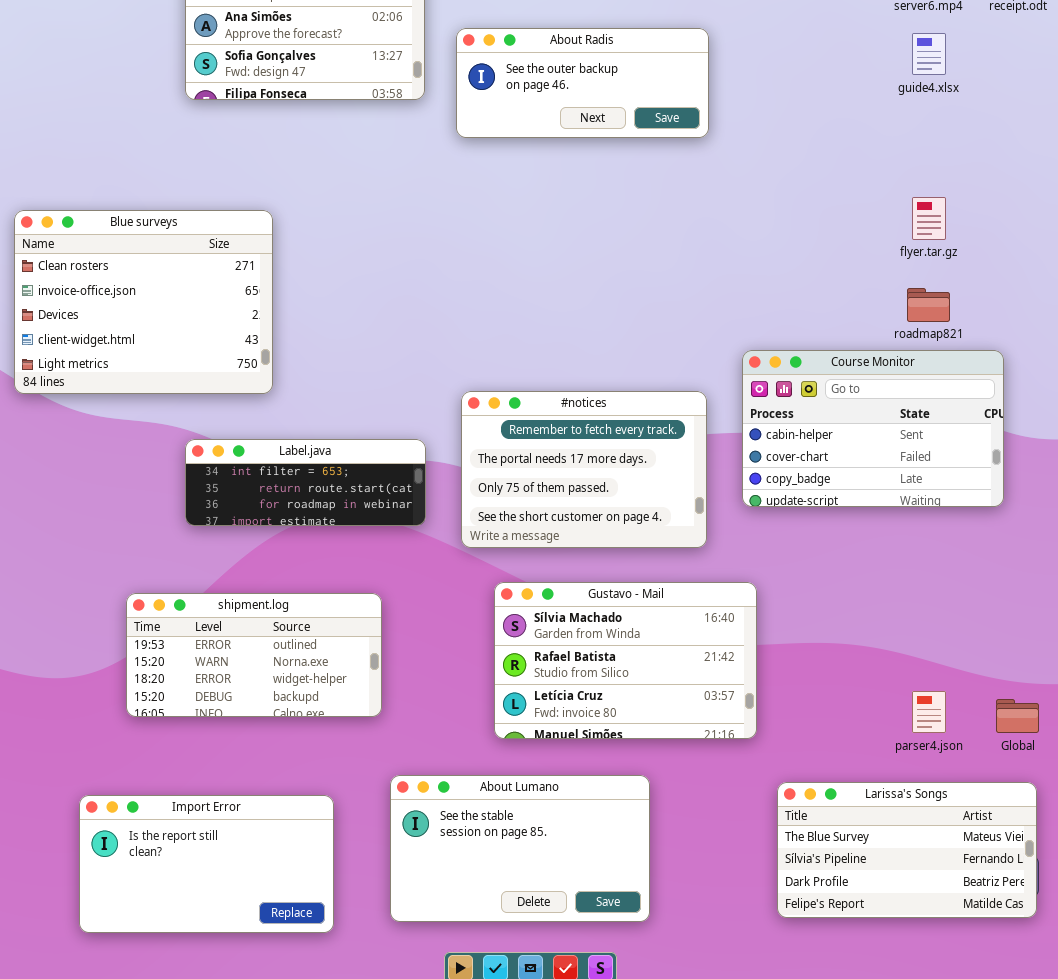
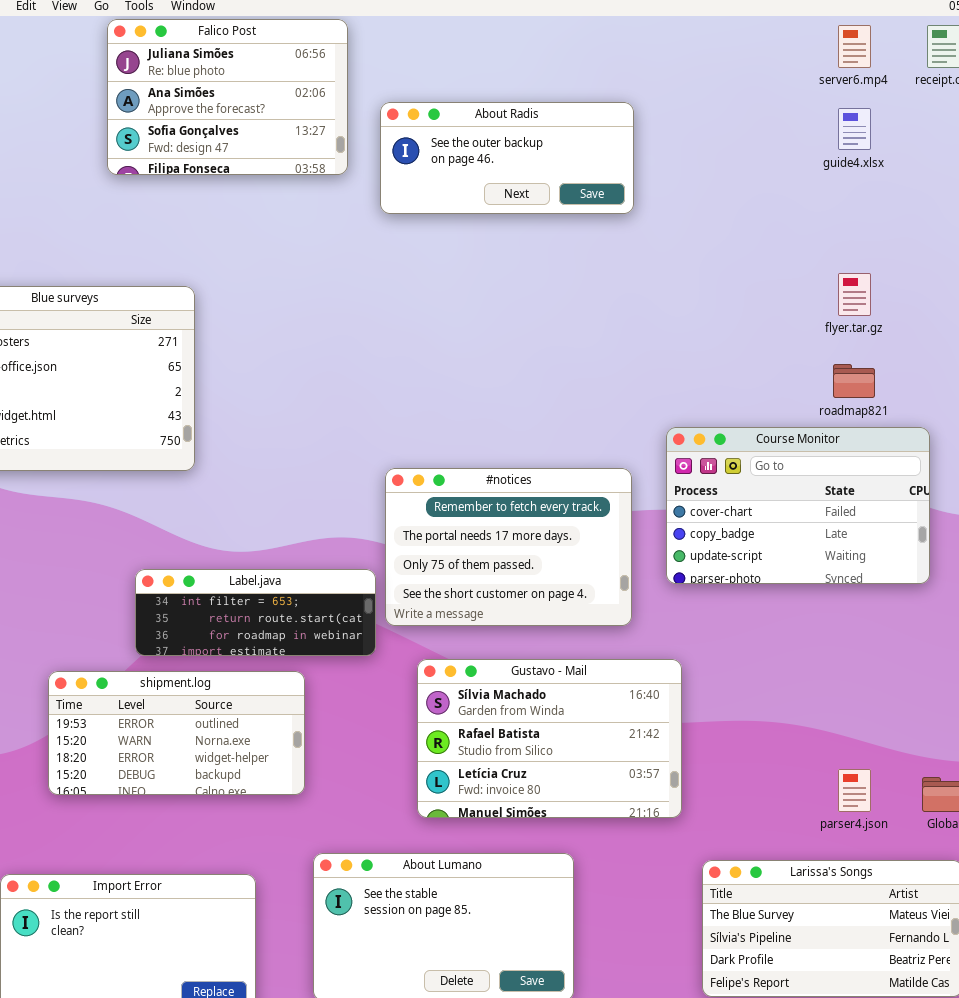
Course Monitor: [742,350,1004,507] -> [666,427,930,584], scrolled down 1 row
Label.java: [185,439,426,526] -> [135,569,376,656], moved

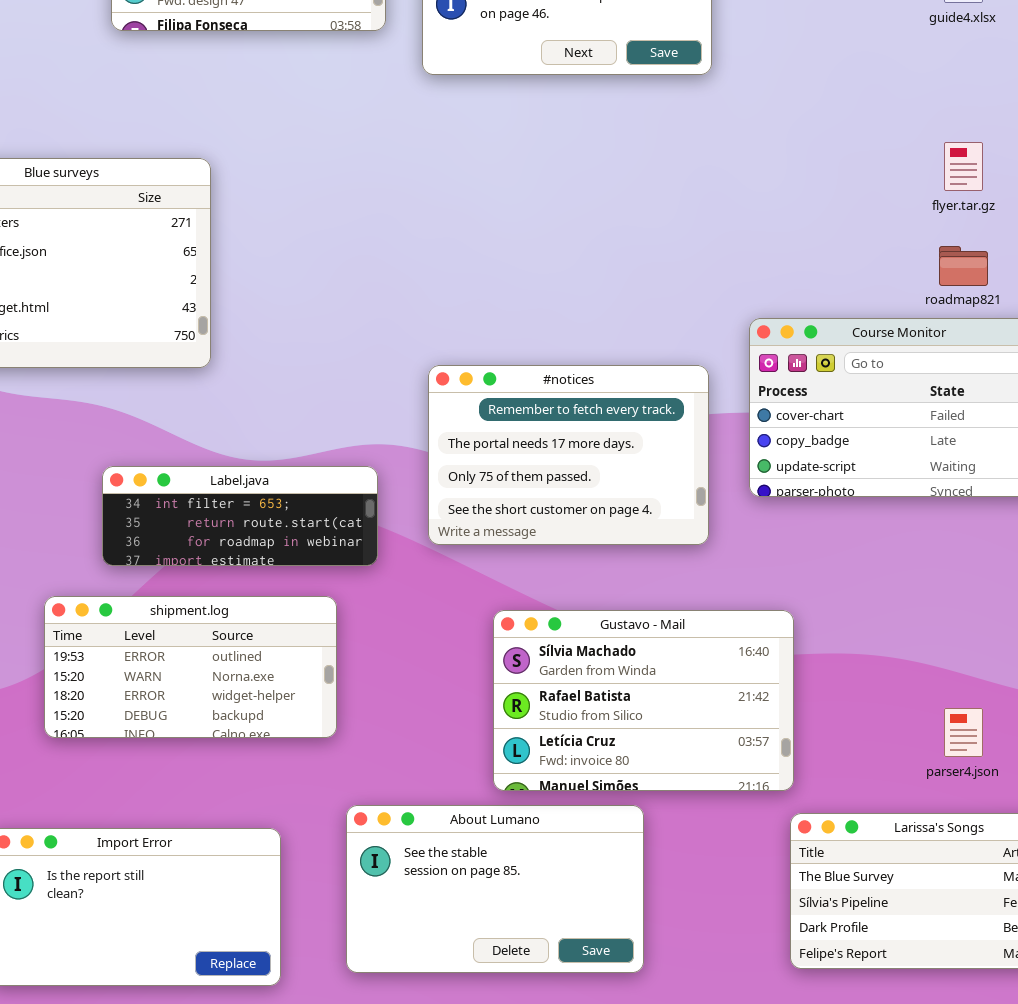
Label.java: [135,569,376,656] -> [102,466,378,566], moved
Gustavo - Mail: [417,659,682,818] -> [493,610,794,791], moved

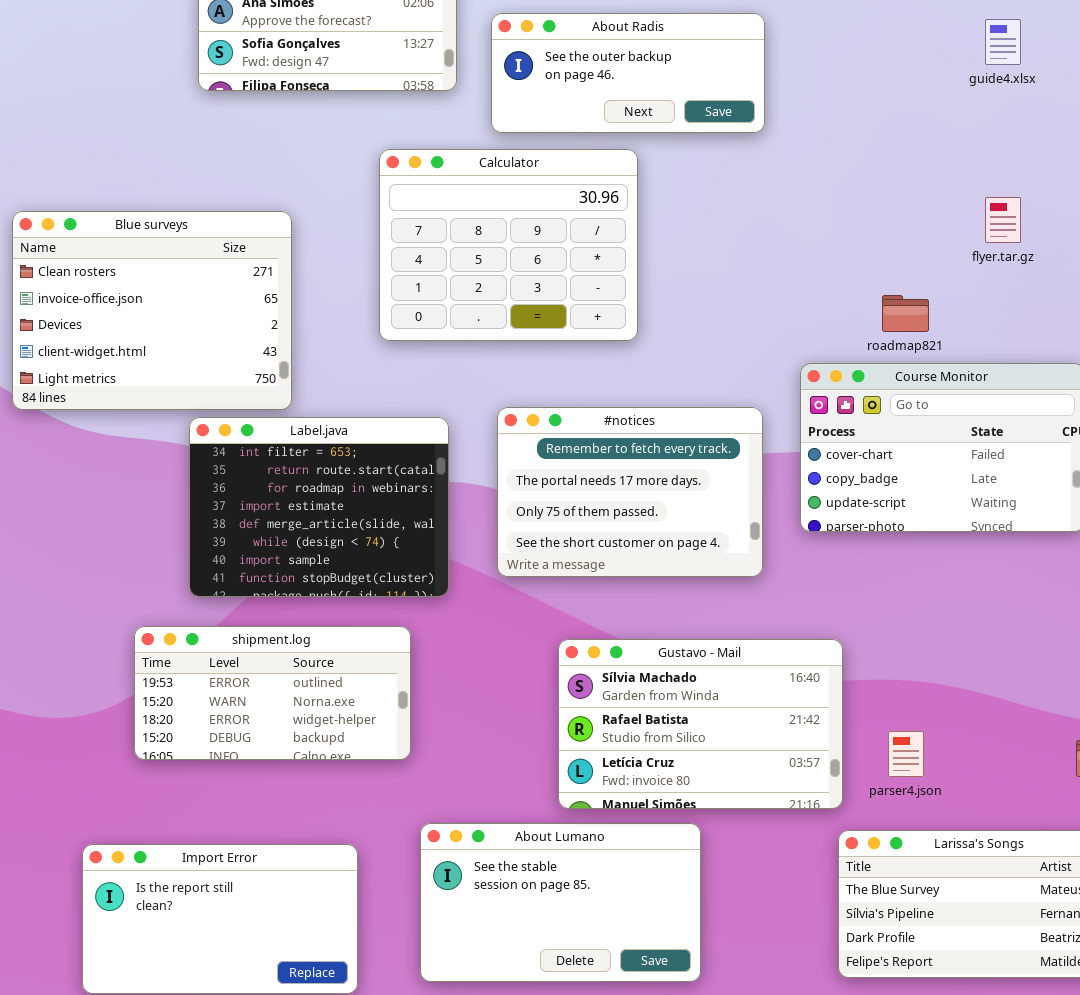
Calculator: none -> [379,149,638,341], opened
roadmap821: [939,246,988,286] -> [882,295,929,332], moved
Label.java: [102,466,378,566] -> [189,417,449,597], resized
parser4.json: [944,708,983,757] -> [888,731,924,777], moved

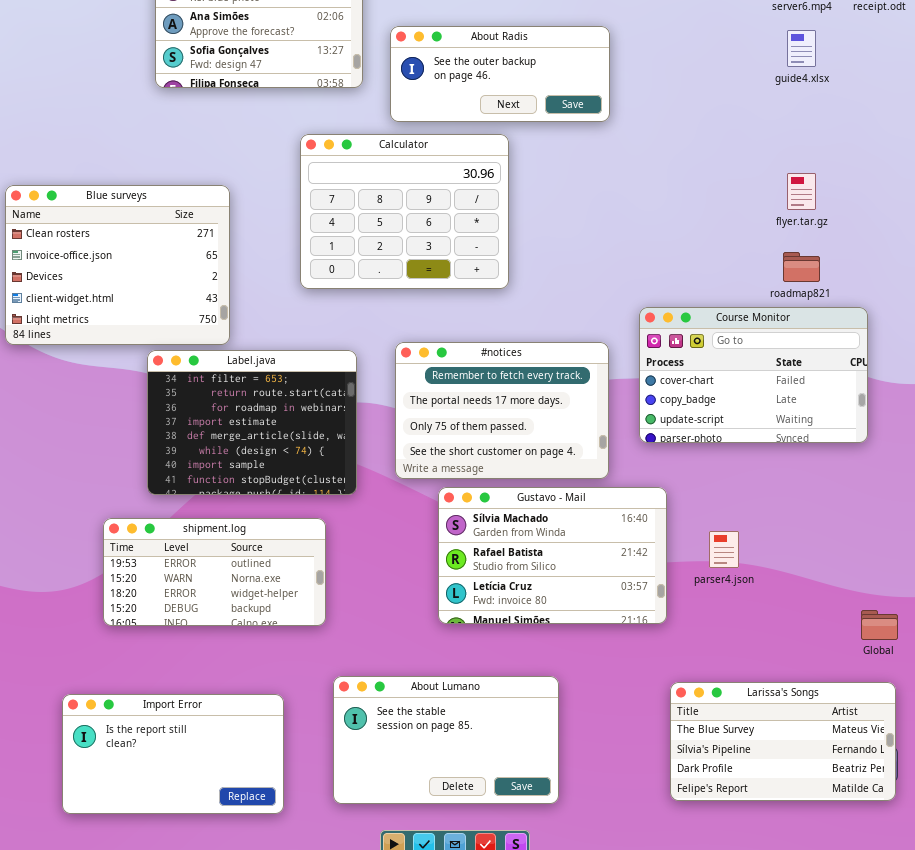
roadmap821: [882,295,929,332] -> [783,252,820,282], moved
Gustavo - Mail: [558,639,843,809] -> [438,487,667,624], moved
parser4.json: [888,731,924,777] -> [709,531,739,568], moved

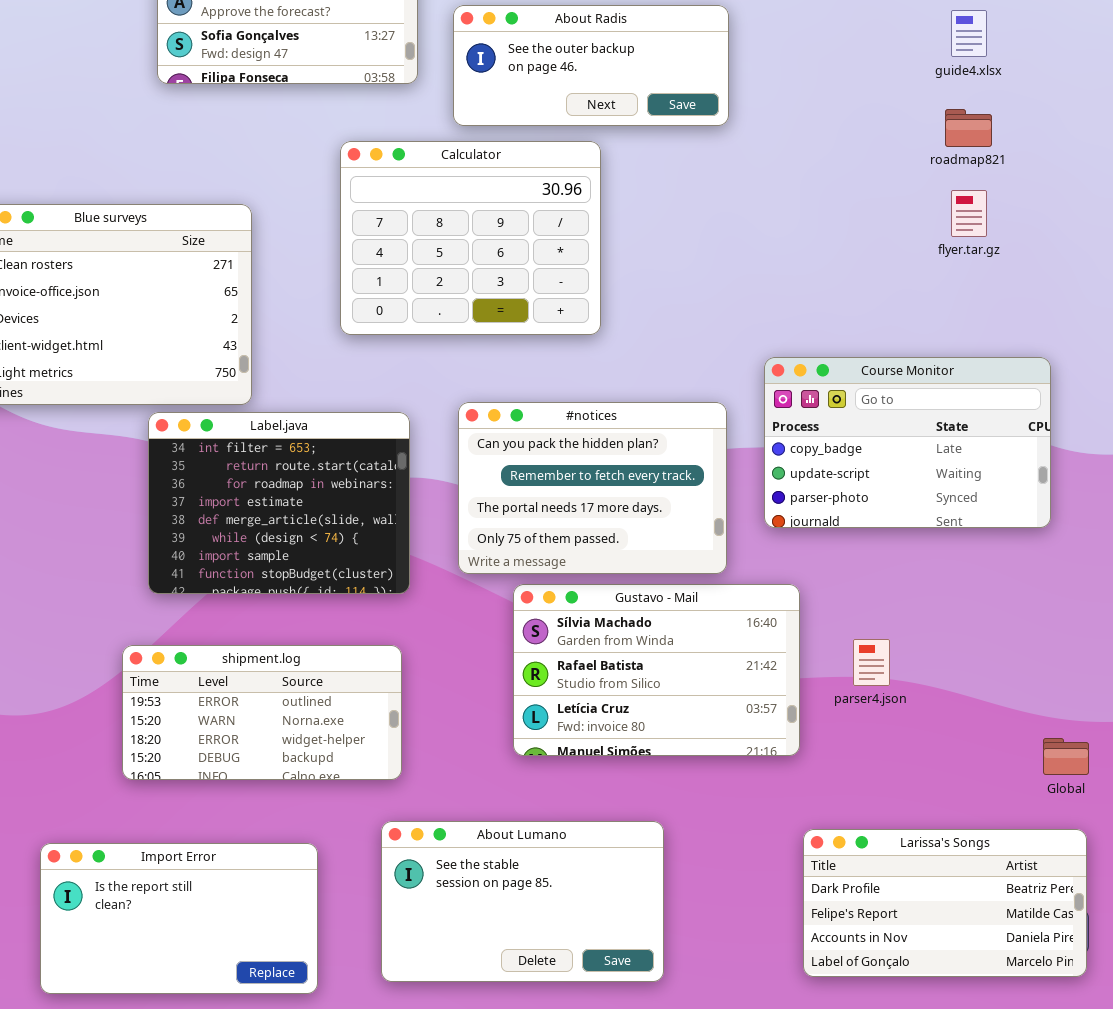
roadmap821: [783,252,820,282] -> [945,109,992,147], moved
Course Monitor: [639,307,868,443] -> [764,357,1051,528], scrolled down 1 row
#notices: [395,342,609,479] -> [458,402,727,574], scrolled up 1 row
shipment.log: [103,518,326,626] -> [122,645,402,780], moved
Larissa's Songs: [670,682,896,801] -> [803,829,1087,977], scrolled down 2 rows

